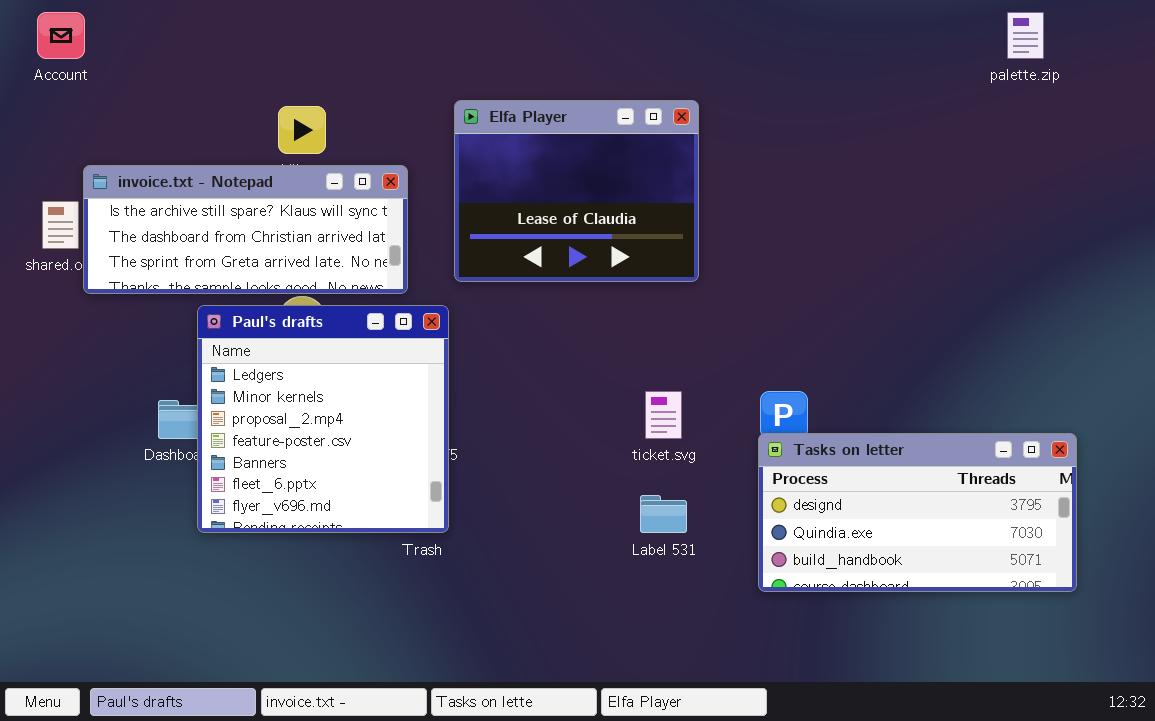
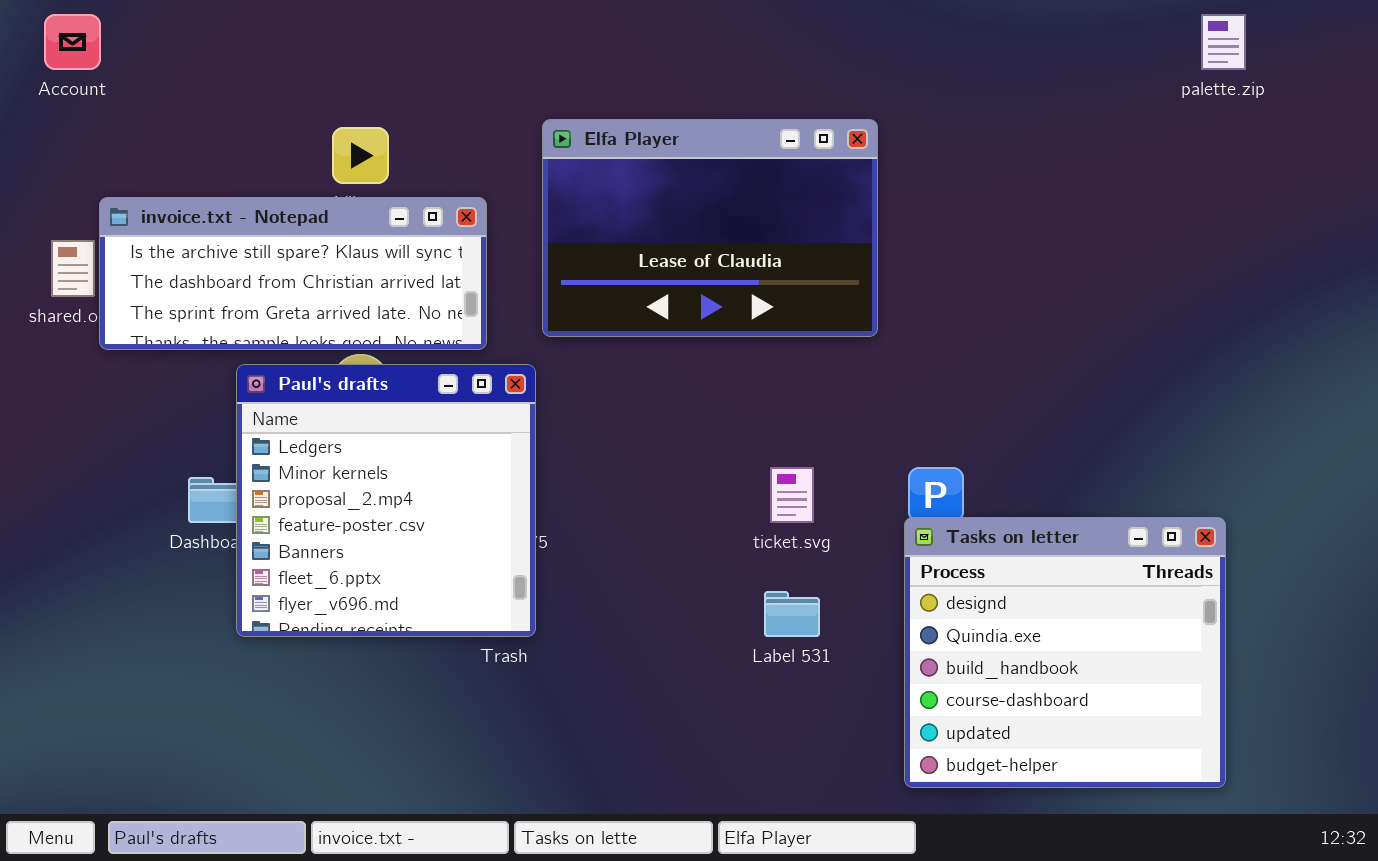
Elfa Player: [454,100,699,282] -> [542,119,878,337], resized
Tasks on letter: [758,433,1077,592] -> [904,517,1226,788], resized

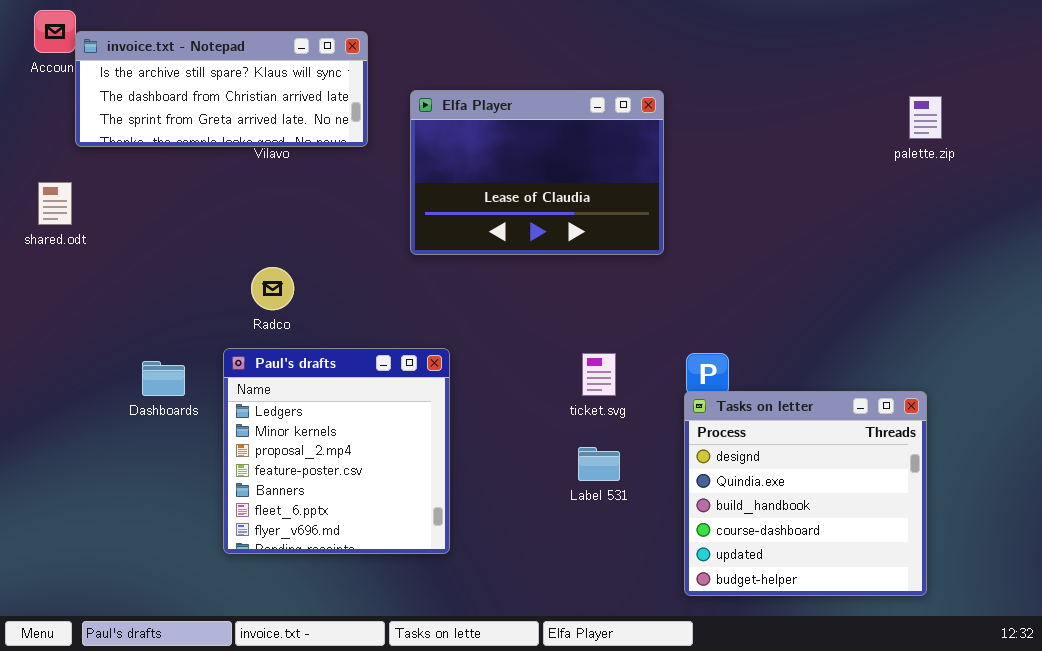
palette.zip: [1201,14,1246,70] -> [909,96,942,139], moved
invoice.txt - Notepad: [99,197,487,350] -> [75,31,368,147], moved
Paul's drafts: [236,364,536,637] -> [223,348,450,554], moved

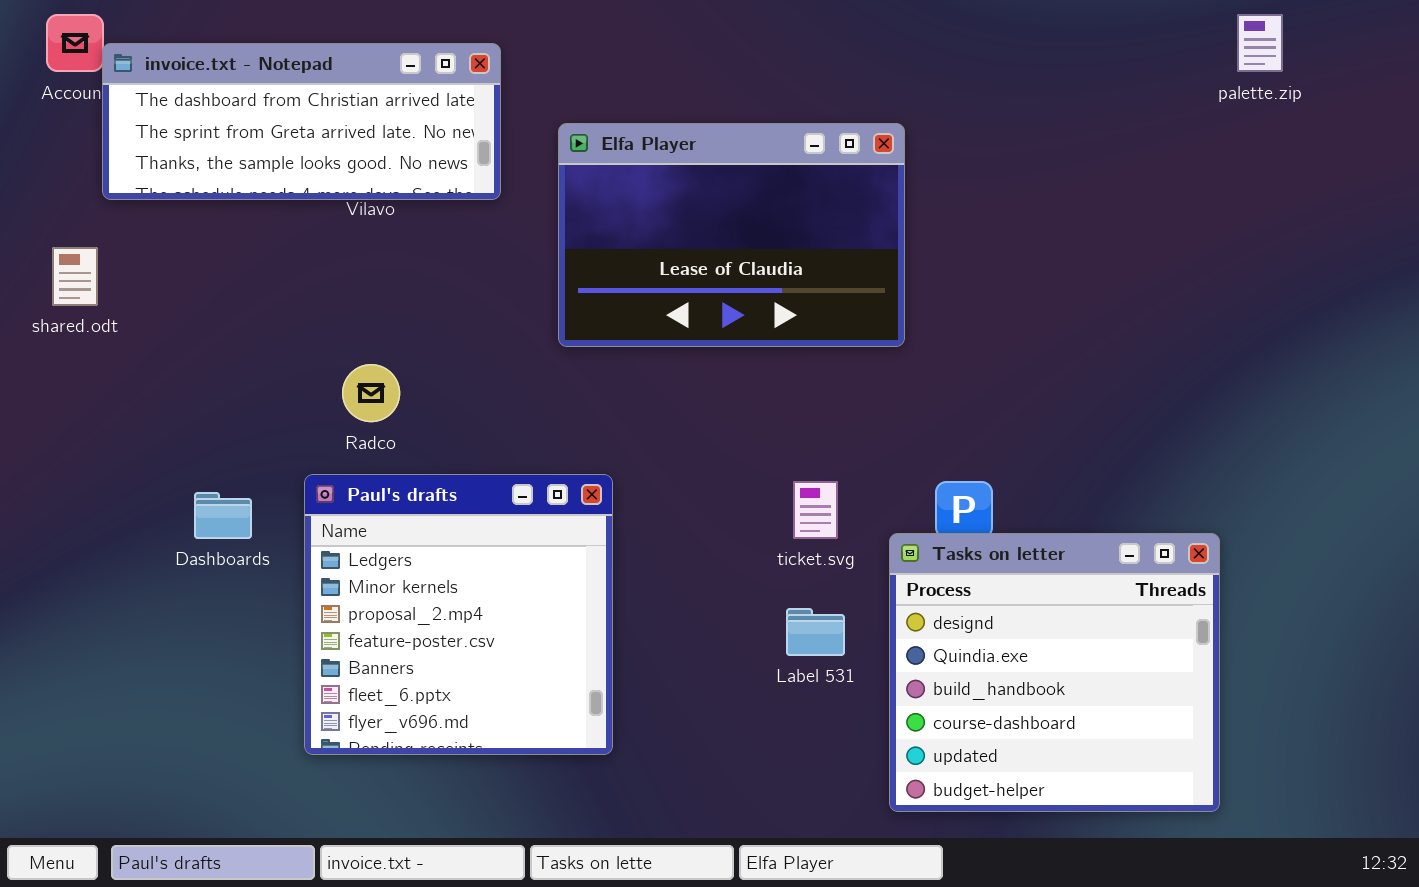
invoice.txt - Notepad: [75,31,368,147] -> [102,43,501,200], scrolled down 1 row
palette.zip: [909,96,942,139] -> [1237,14,1283,72], moved
Tasks on letter: [684,391,927,596] -> [889,533,1220,812], moved

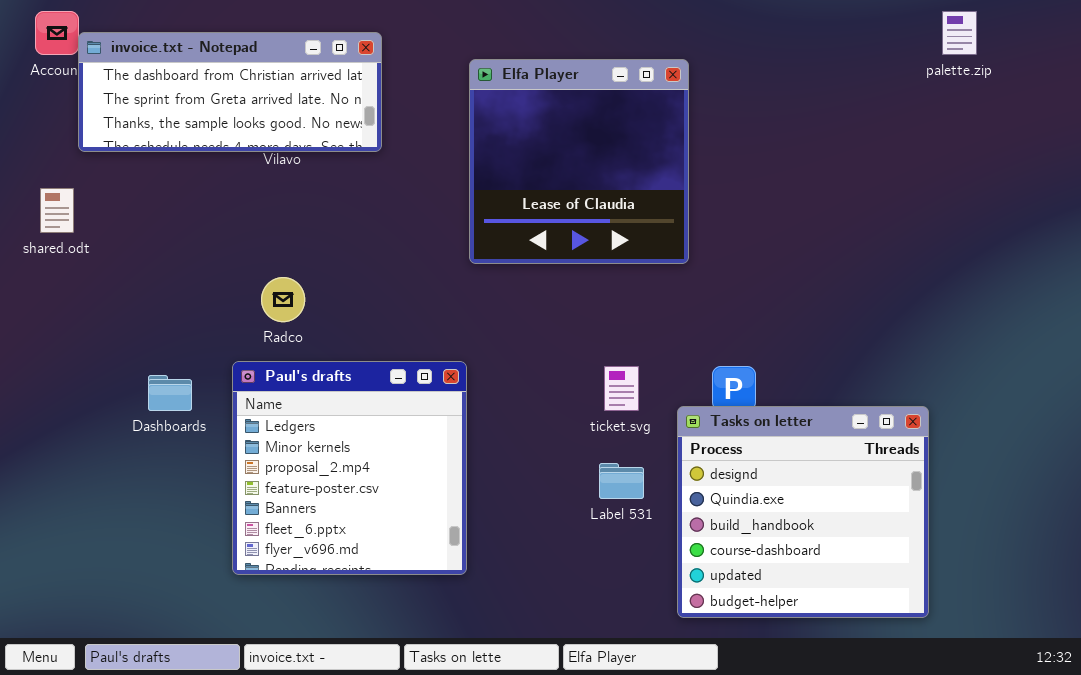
Elfa Player: [558,123,905,347] -> [469,59,689,264], resized

